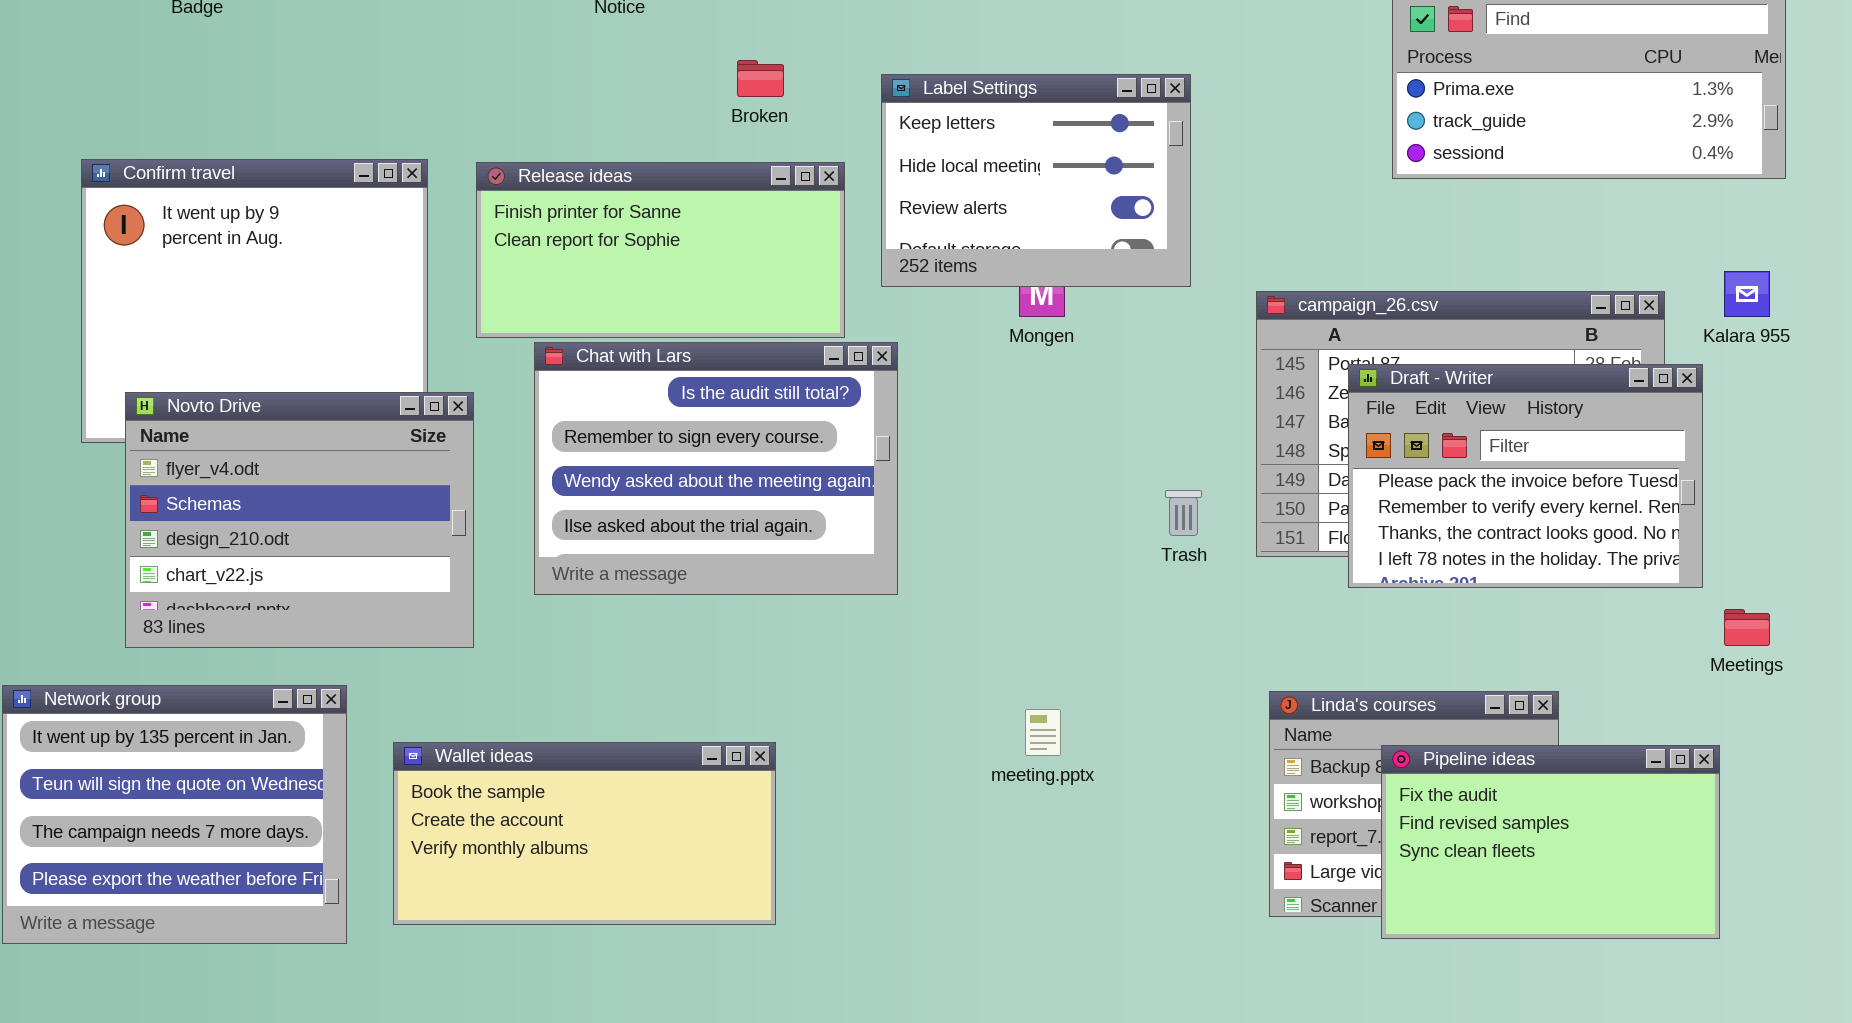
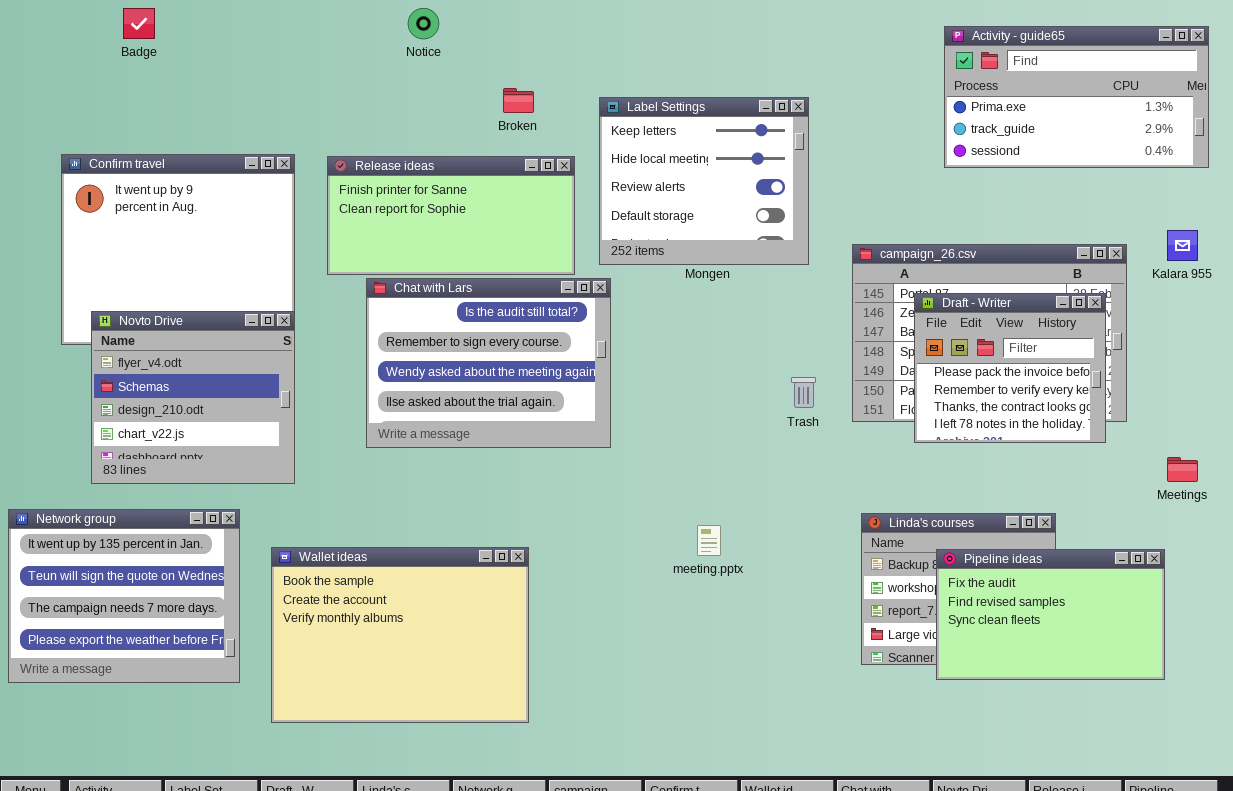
Label Settings: [881,74,1191,287] -> [599,97,809,265], resized
Draft - Writer: [1348,364,1703,588] -> [914,293,1106,443], resized
Novto Drive: [125,392,474,648] -> [91,311,295,484], resized
Wallet ideas: [393,742,776,925] -> [271,547,529,723], resized

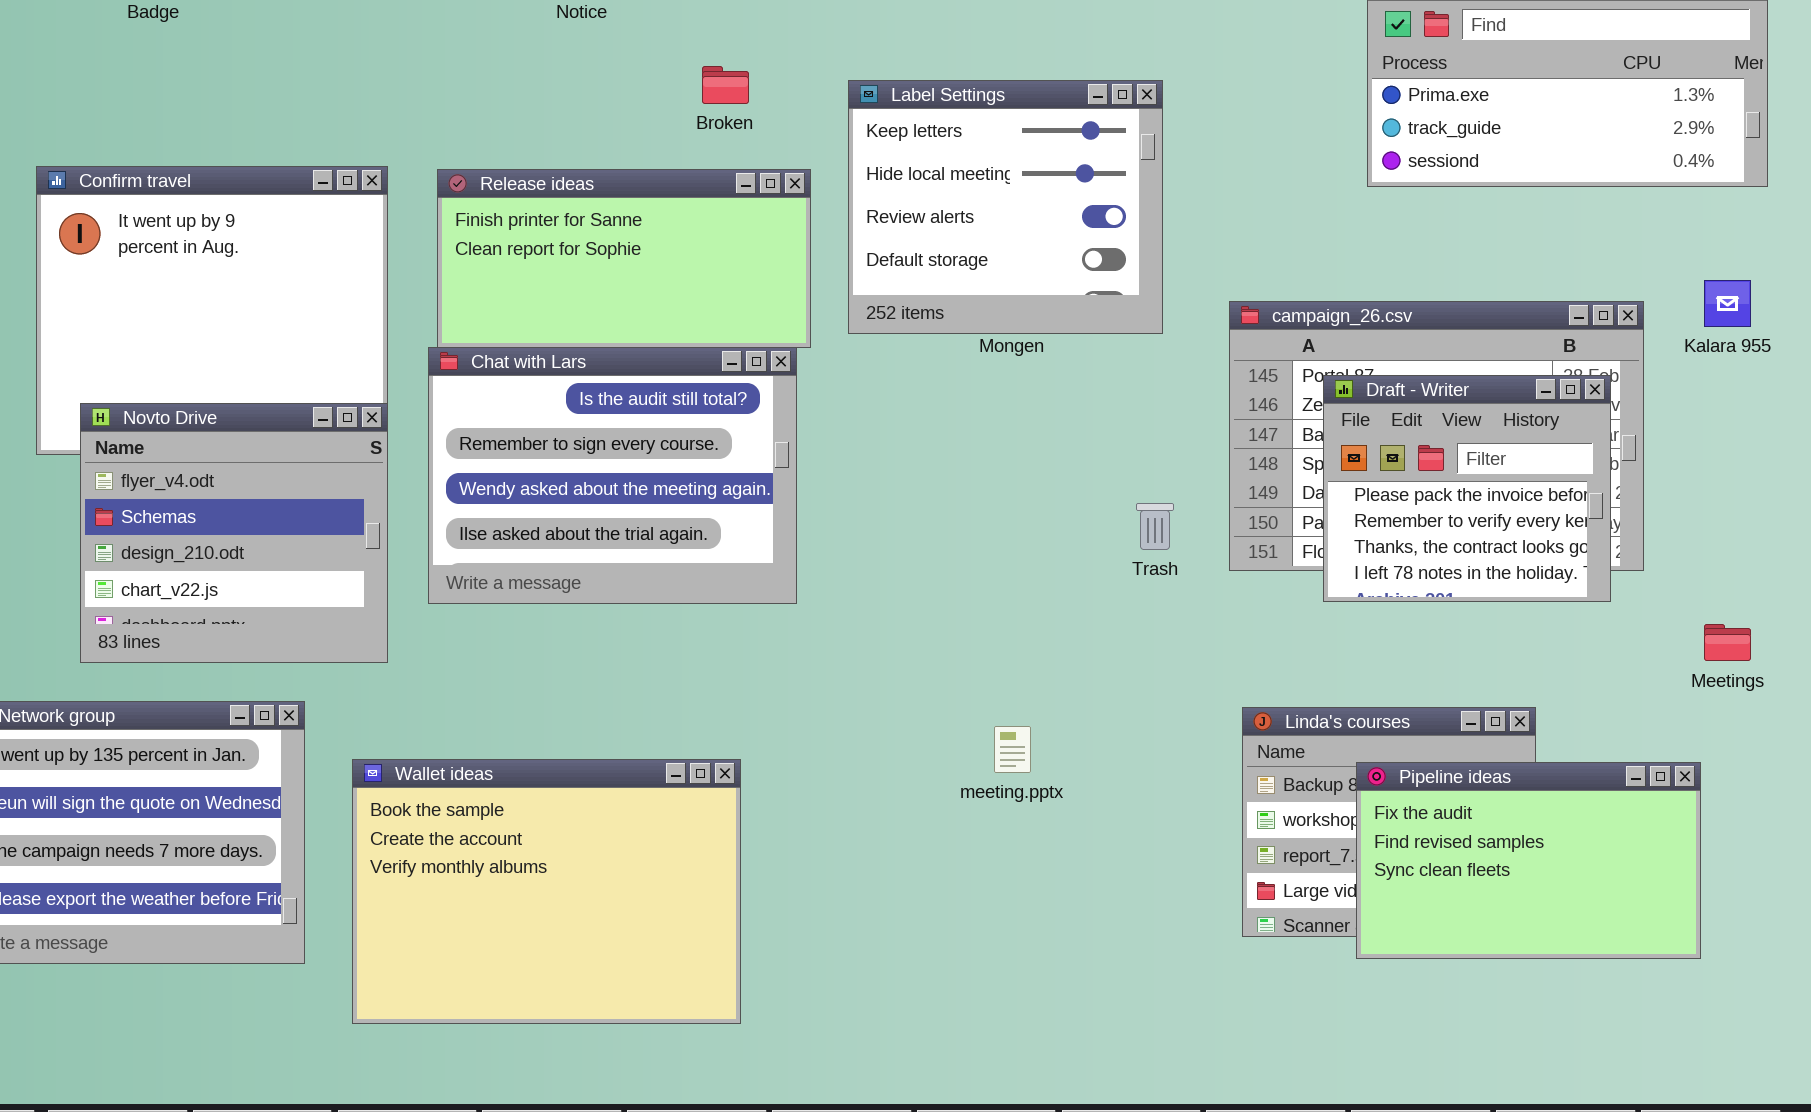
Chat with Lars: [366,278,611,448] -> [428,347,797,604], moved

